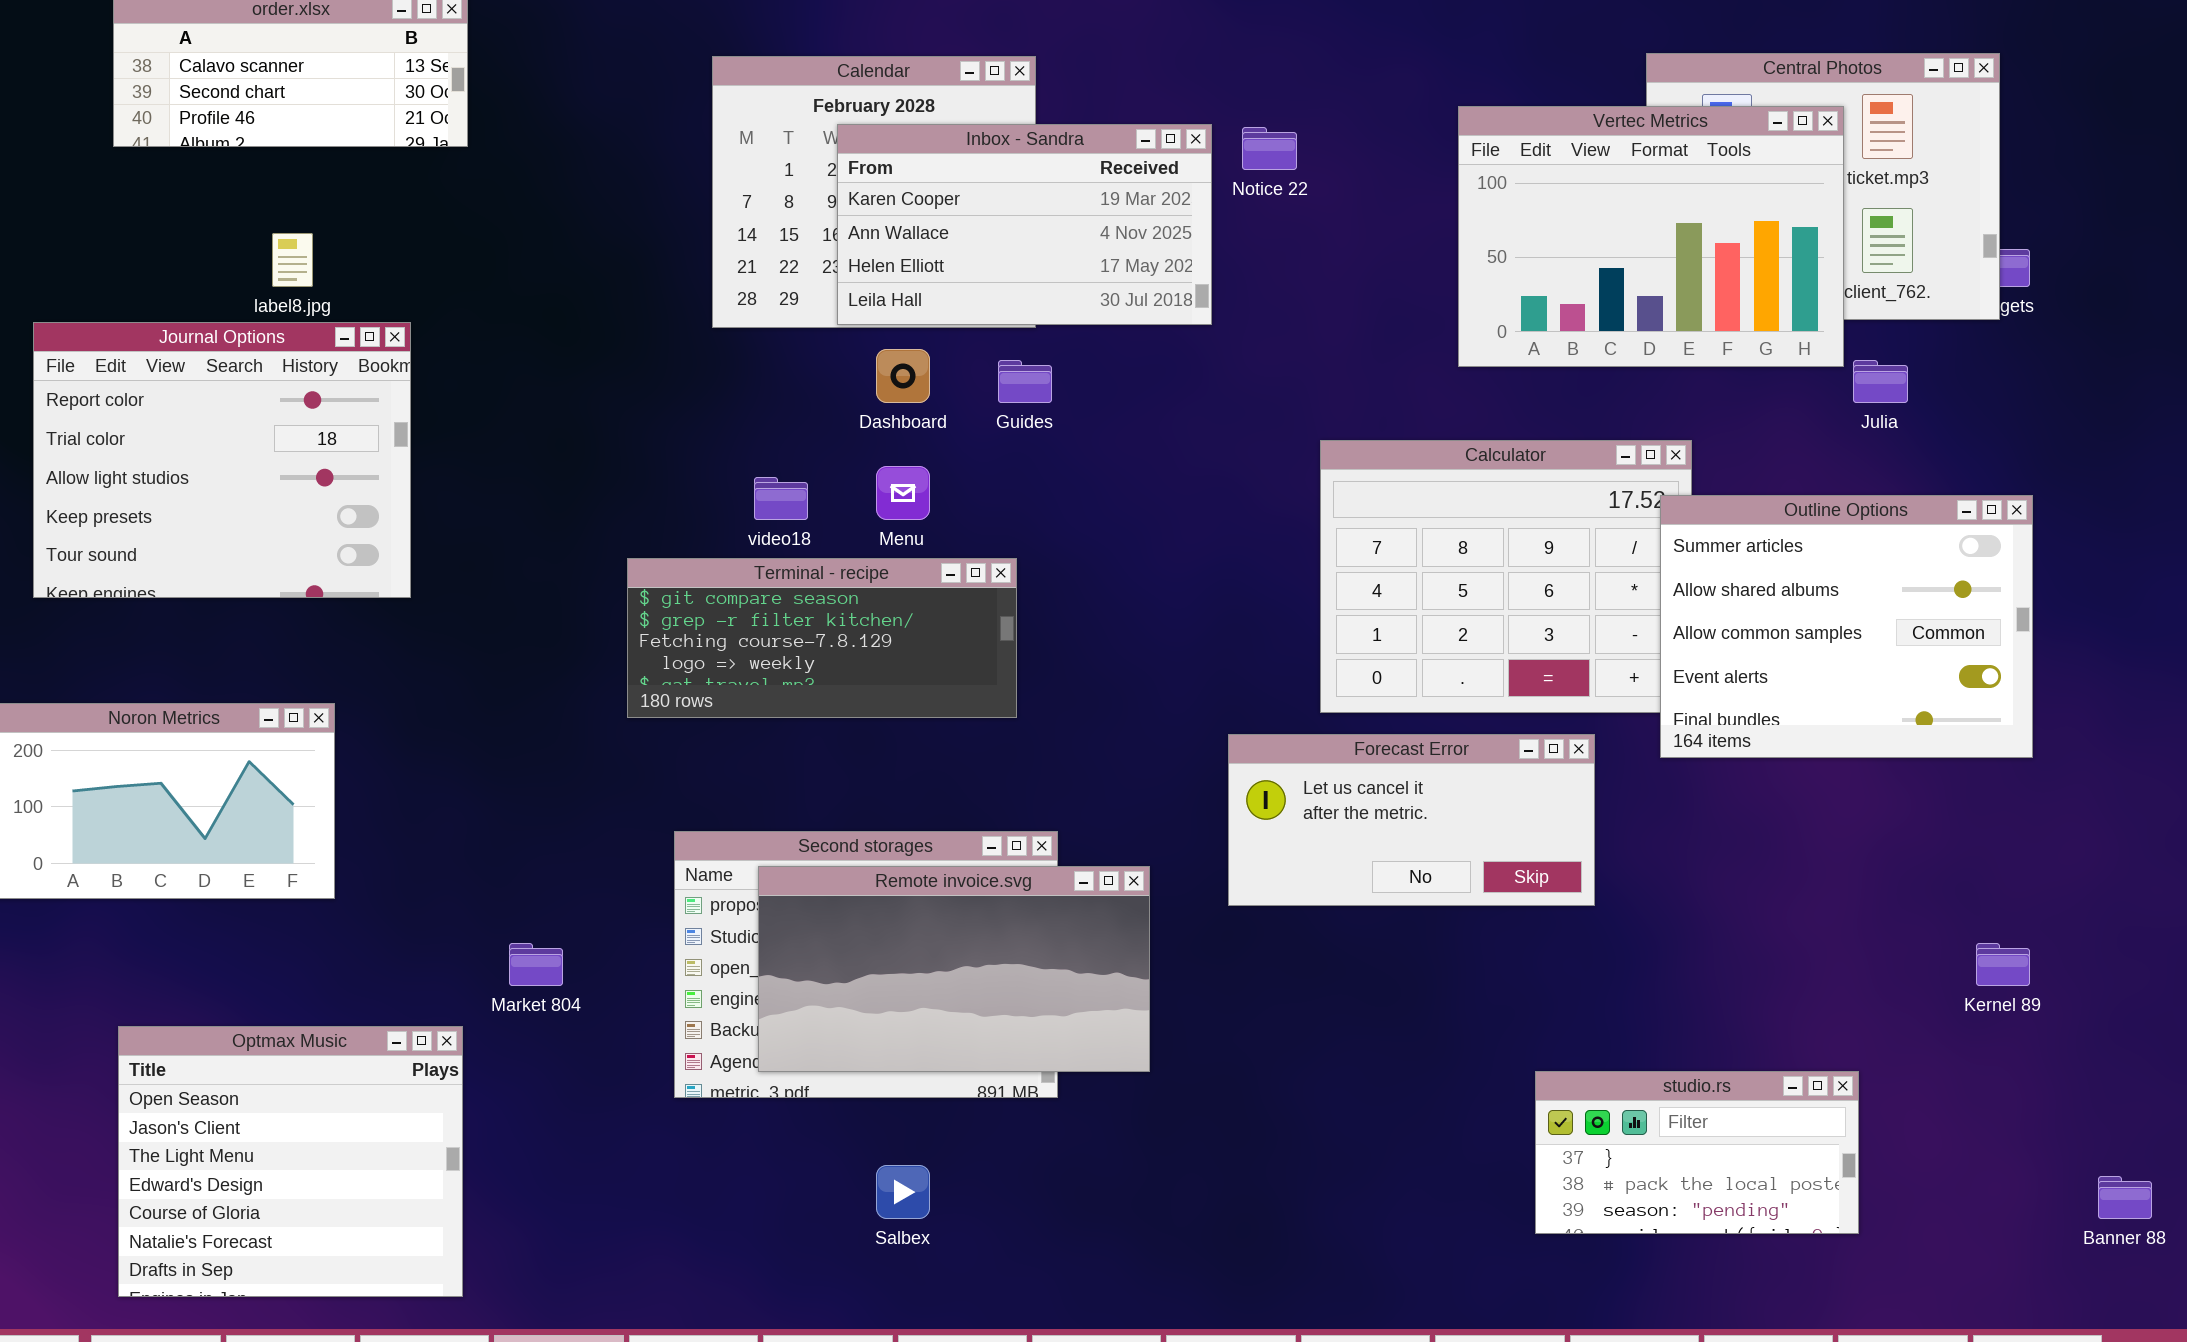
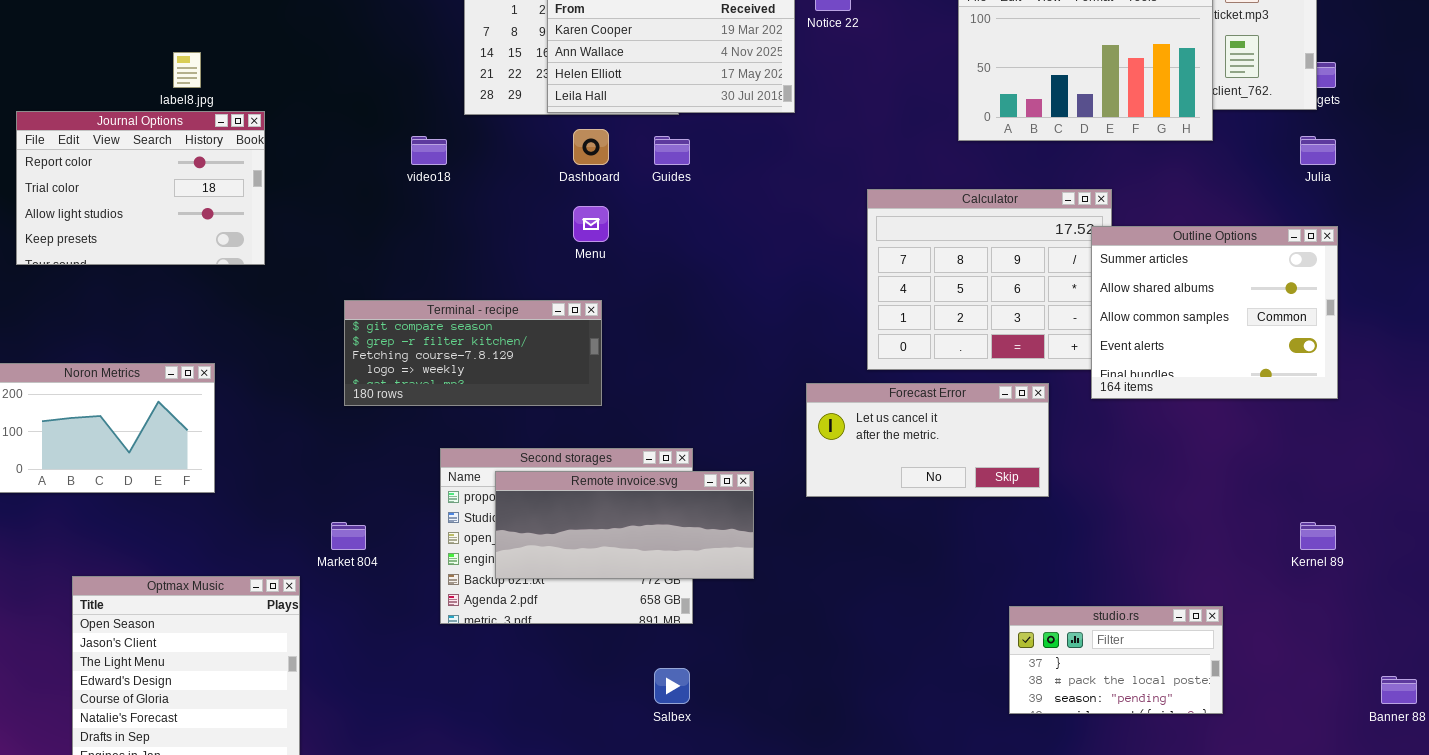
Journal Options: [33,322,411,598] -> [16,111,265,265], resized
Julia: [1853,360,1908,403] -> [1300,136,1336,165], moved
video18: [754,477,808,520] -> [411,136,447,165], moved
Terminal - recipe: [627,558,1017,718] -> [344,300,602,406], moved
Remote invoice.svg: [758,866,1150,1072] -> [495,471,754,579], resized
Salbex: [876,1165,930,1219] -> [654,668,690,704], moved

